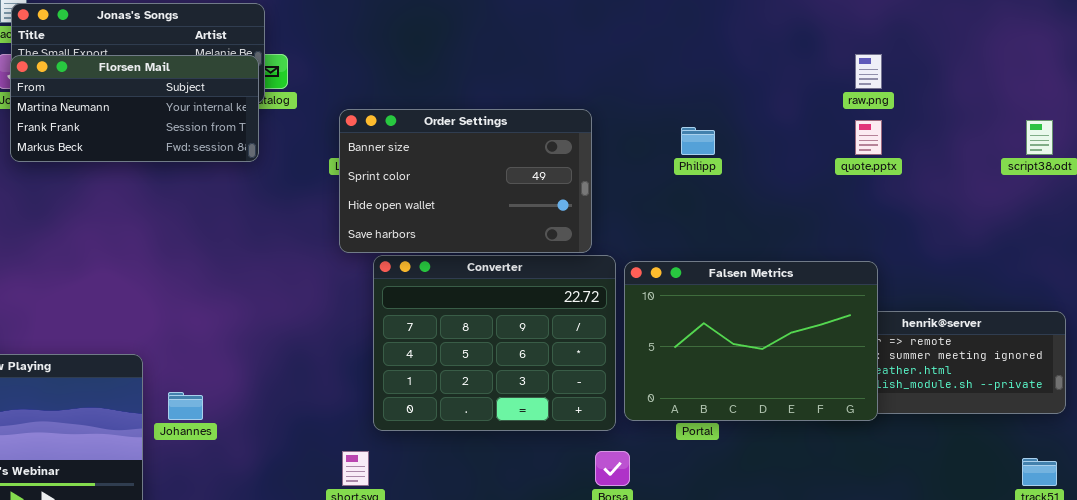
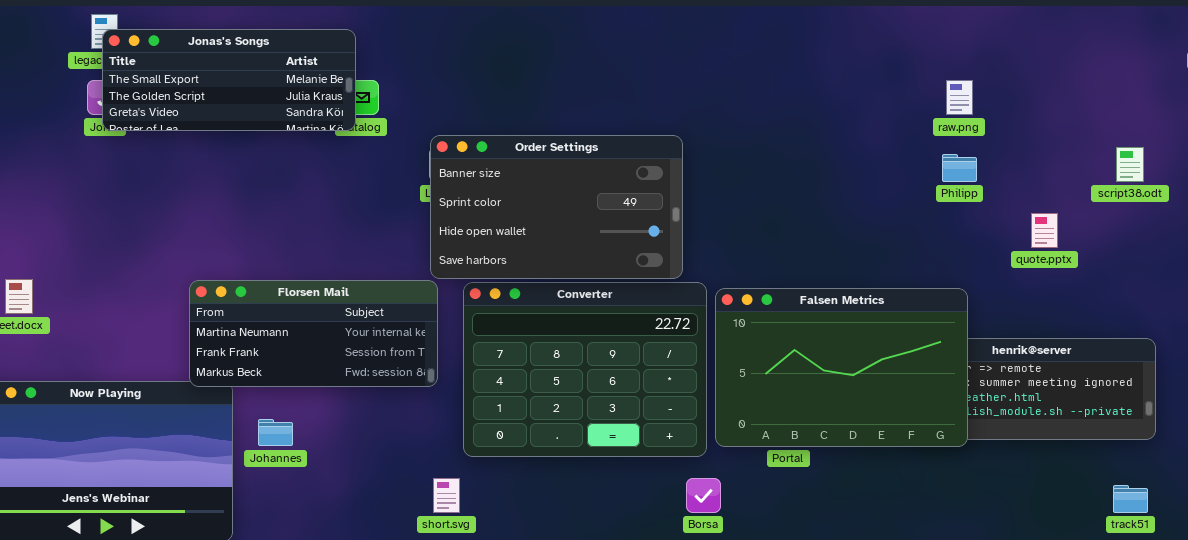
Florsen Mail: [10,55,259,162] -> [189,280,438,387], moved
quote.pptx: [855,120,882,155] -> [1031,213,1058,248], moved
Philipp: [681,127,715,155] -> [942,154,977,182], moved

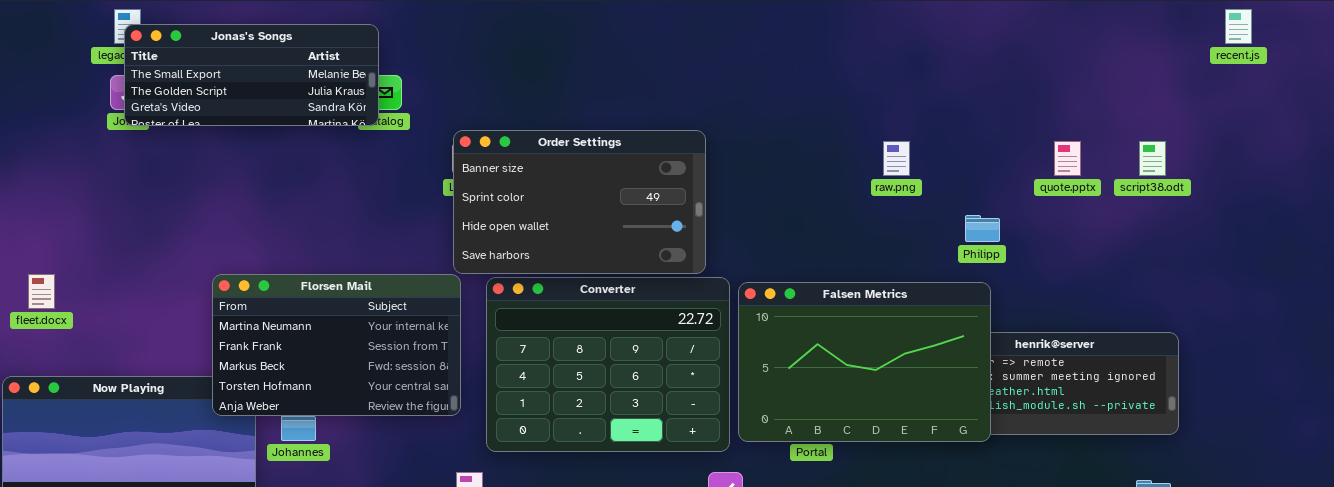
raw.png: [946,80,973,115] -> [883,141,910,176], moved
Philipp: [942,154,977,182] -> [965,215,1000,242], moved
quote.pptx: [1031,213,1058,248] -> [1054,141,1081,176], moved
Florsen Mail: [189,280,438,387] -> [212,274,461,416], resized

